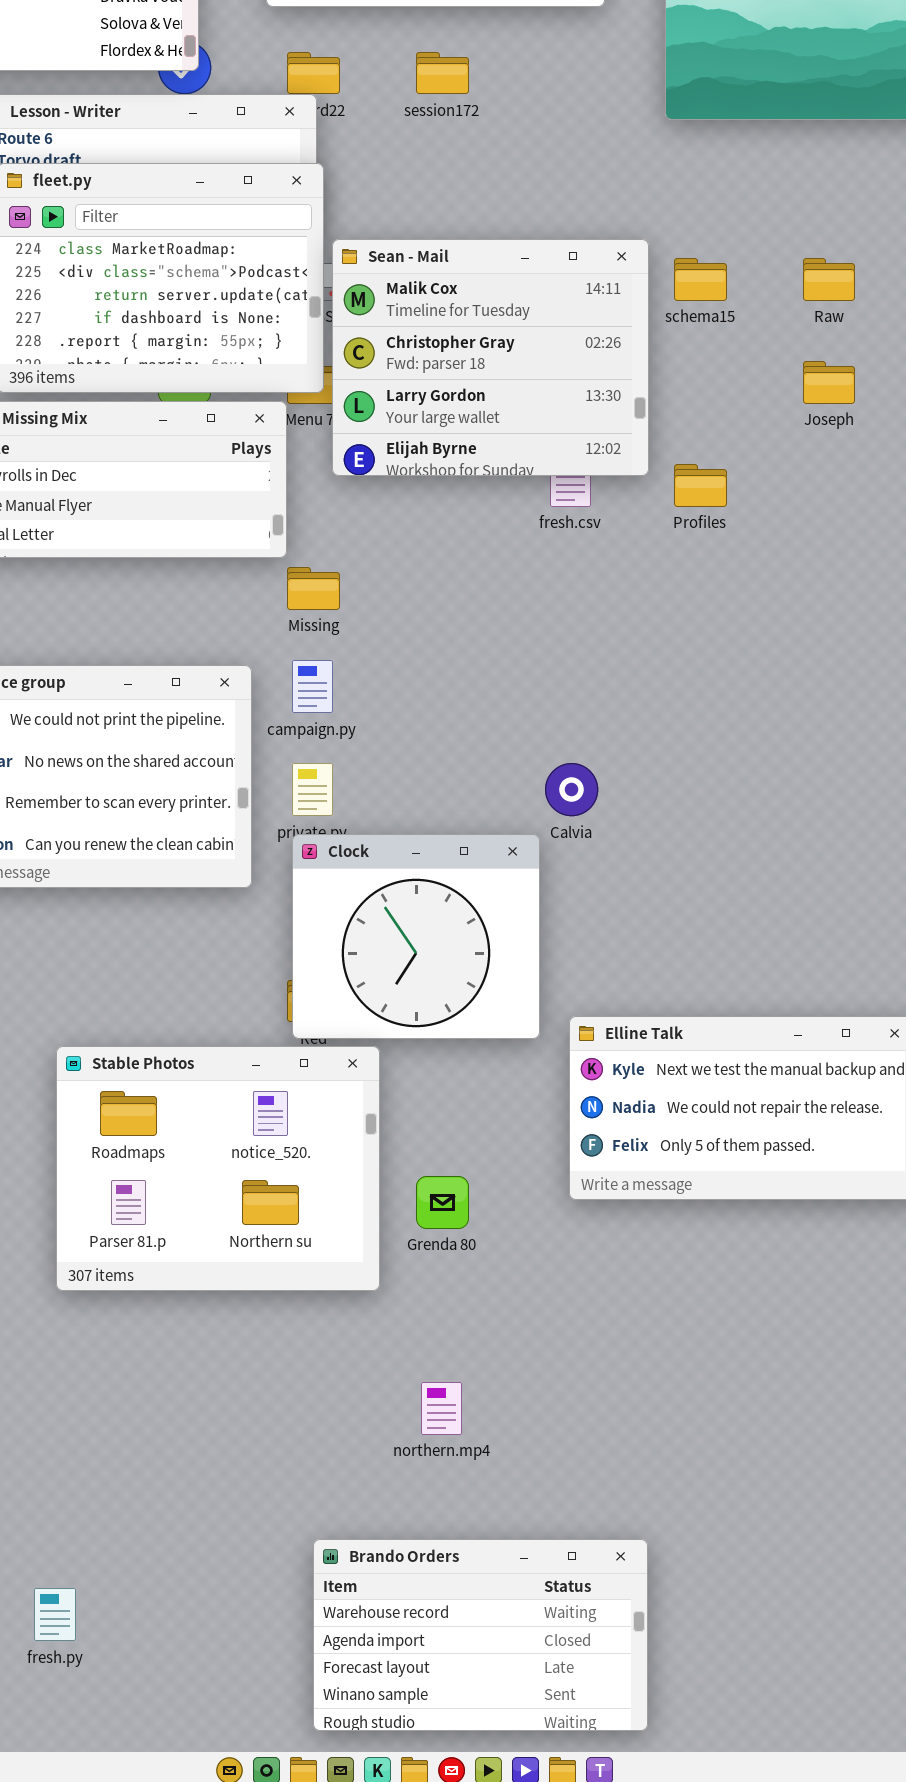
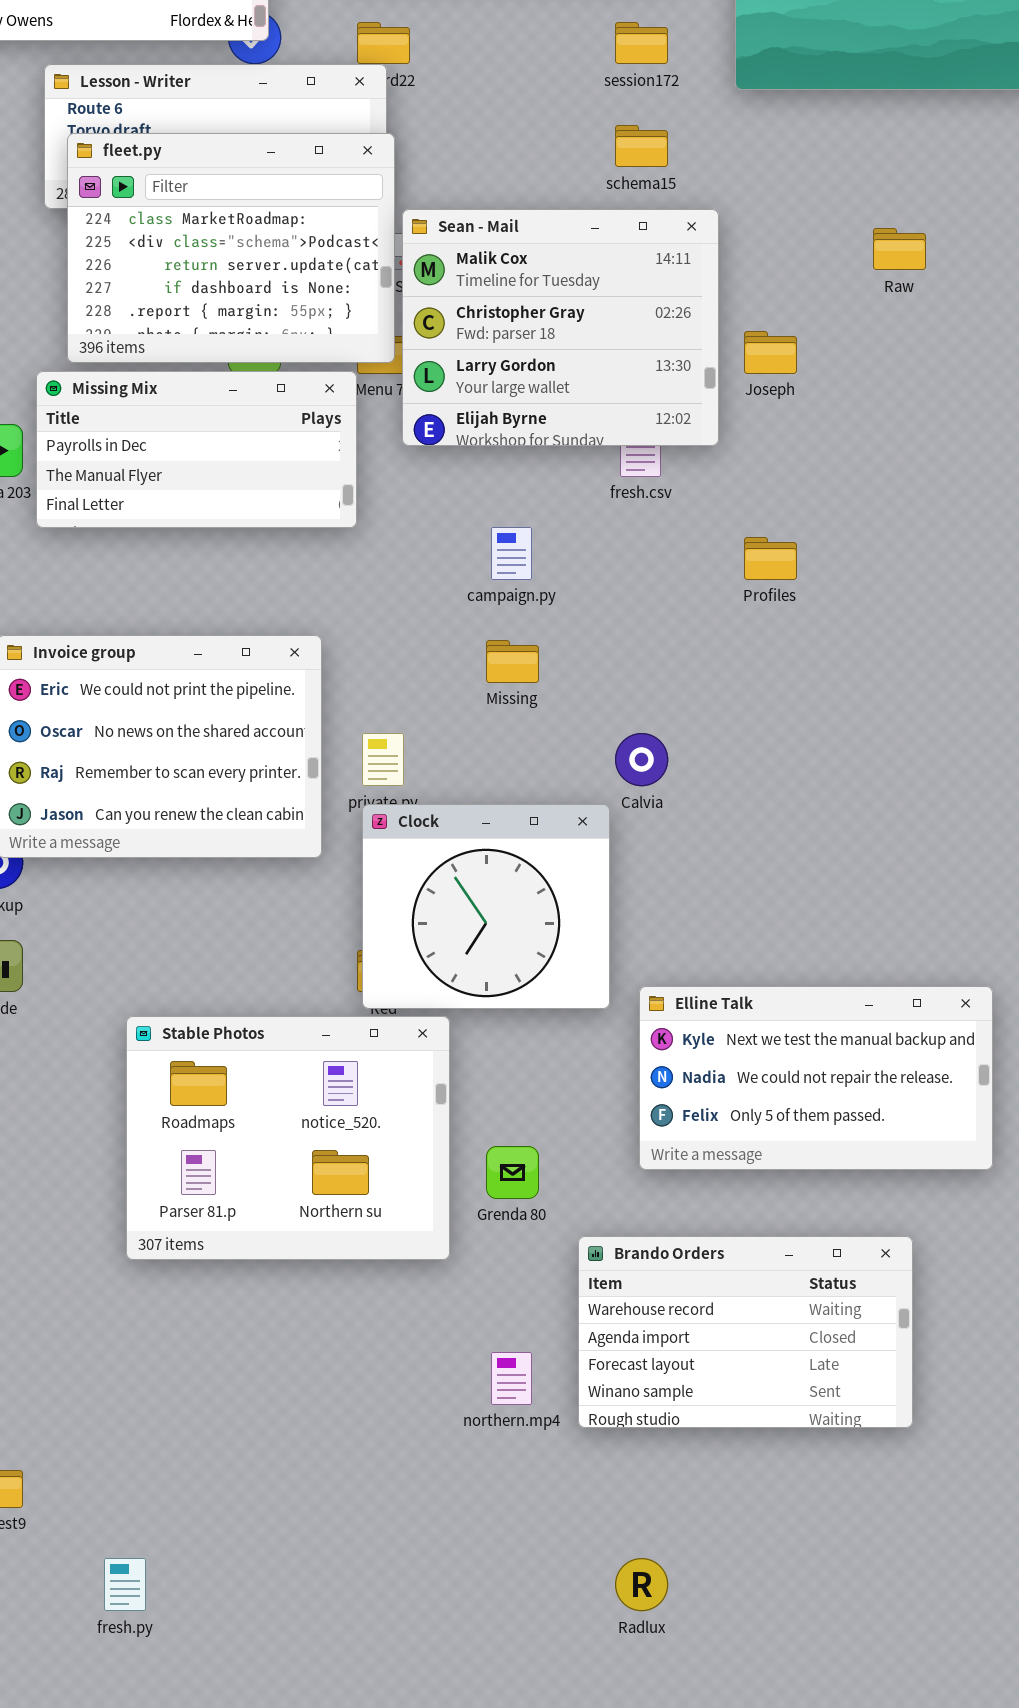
session172: [416,52,469,94] -> [615,22,668,64], moved
schema15: [674,258,727,301] -> [615,125,668,167], moved
Joseph: [803,361,855,404] -> [744,331,797,374], moved
Profiles: [674,464,727,507] -> [744,537,797,580], moved
Missing: [287,567,340,610] -> [486,640,539,683], moved
campaign.py: [292,660,333,713] -> [491,527,532,580], moved
Brando Orders: [313,1539,648,1731] -> [578,1236,913,1428], moved

